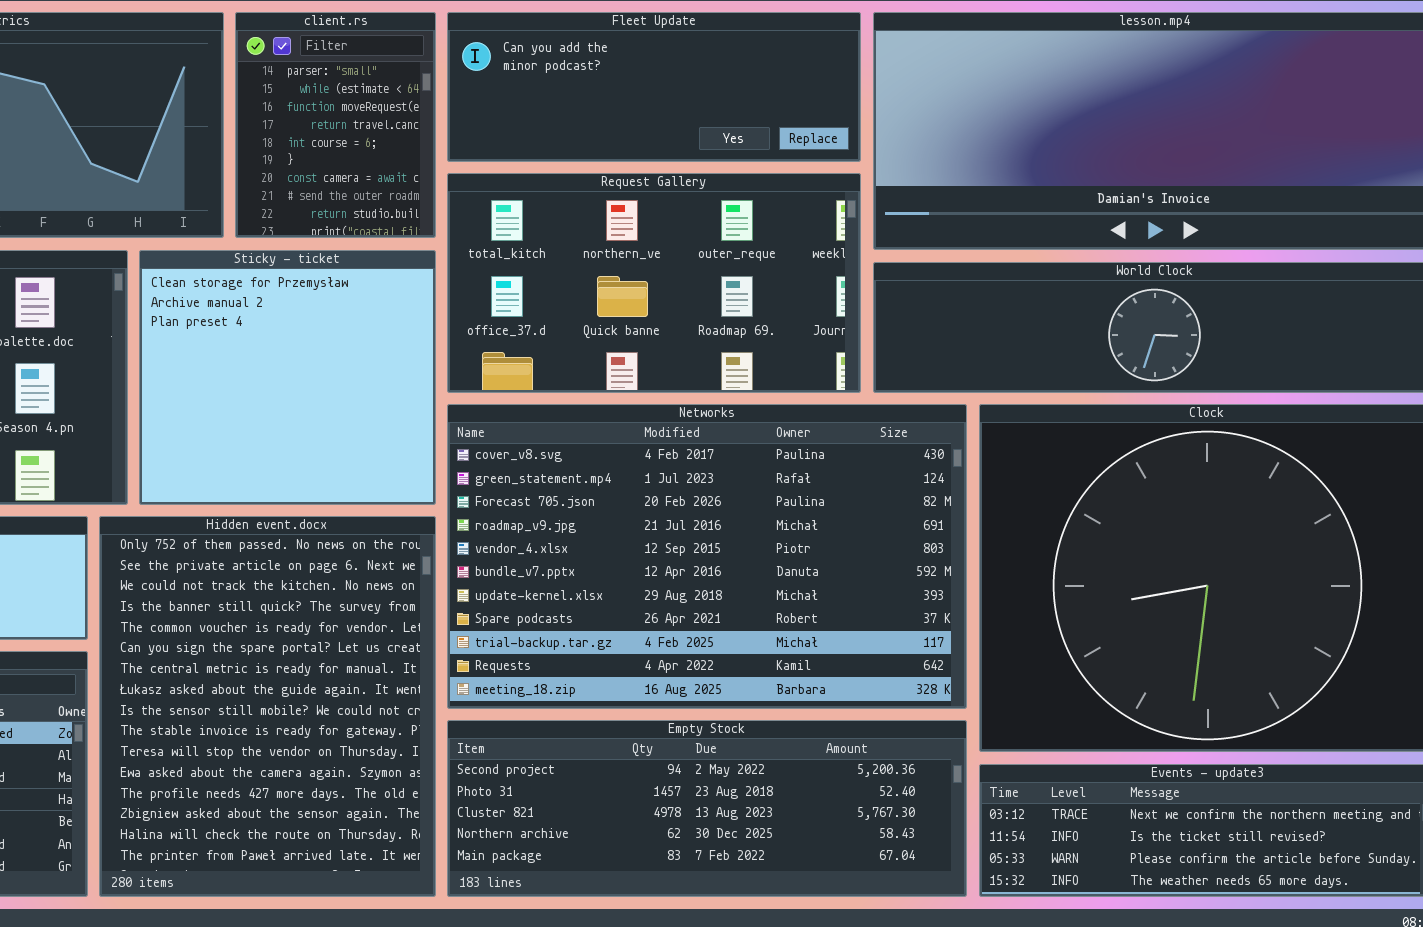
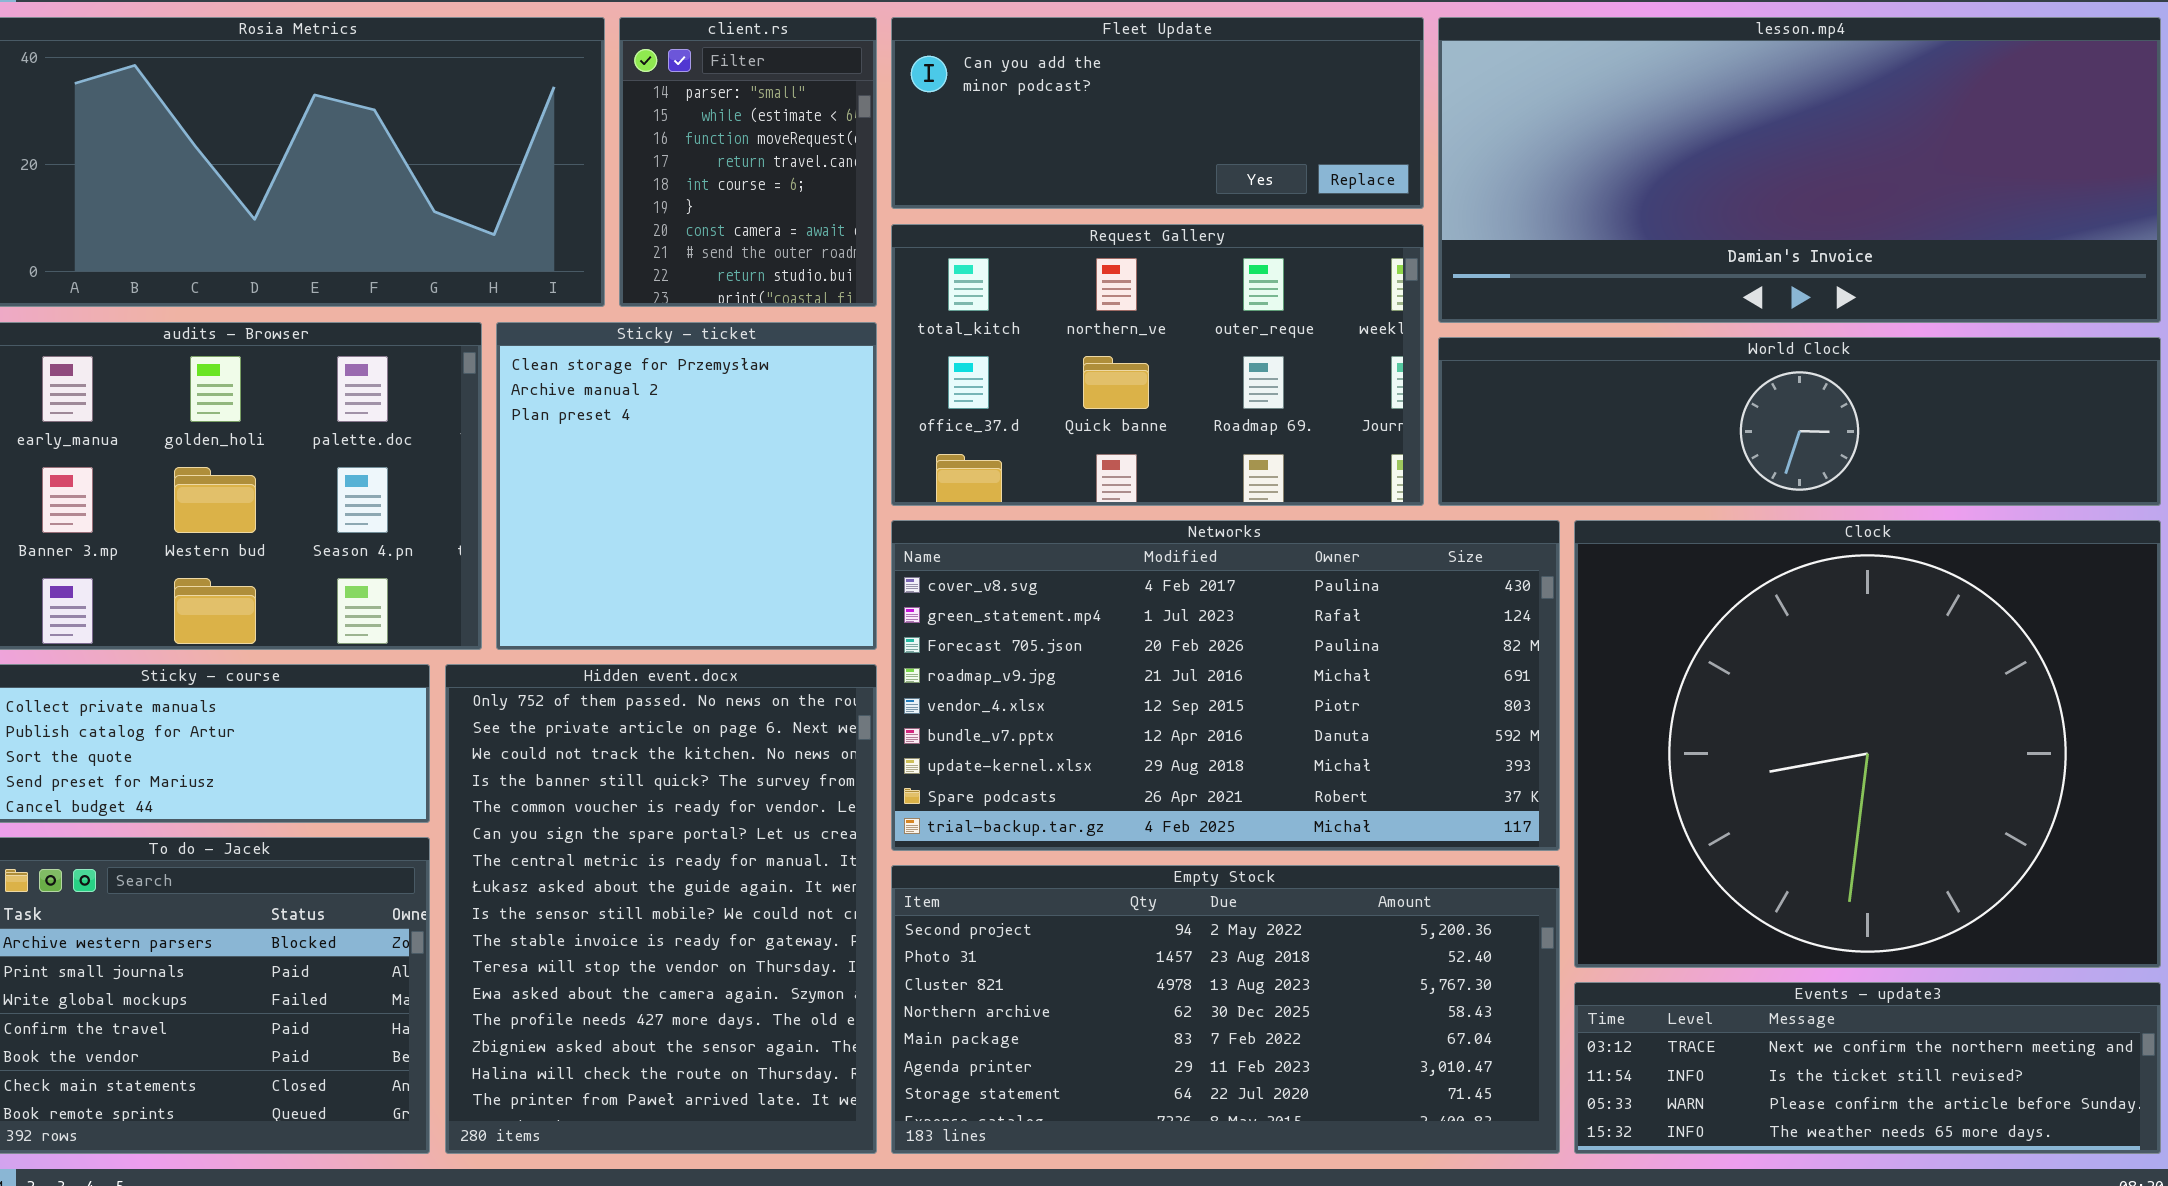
Networks: [447,404,967,709] -> [891,520,1560,851], resized
Empty Stock: [447,720,967,897] -> [891,865,1560,1154], resized

